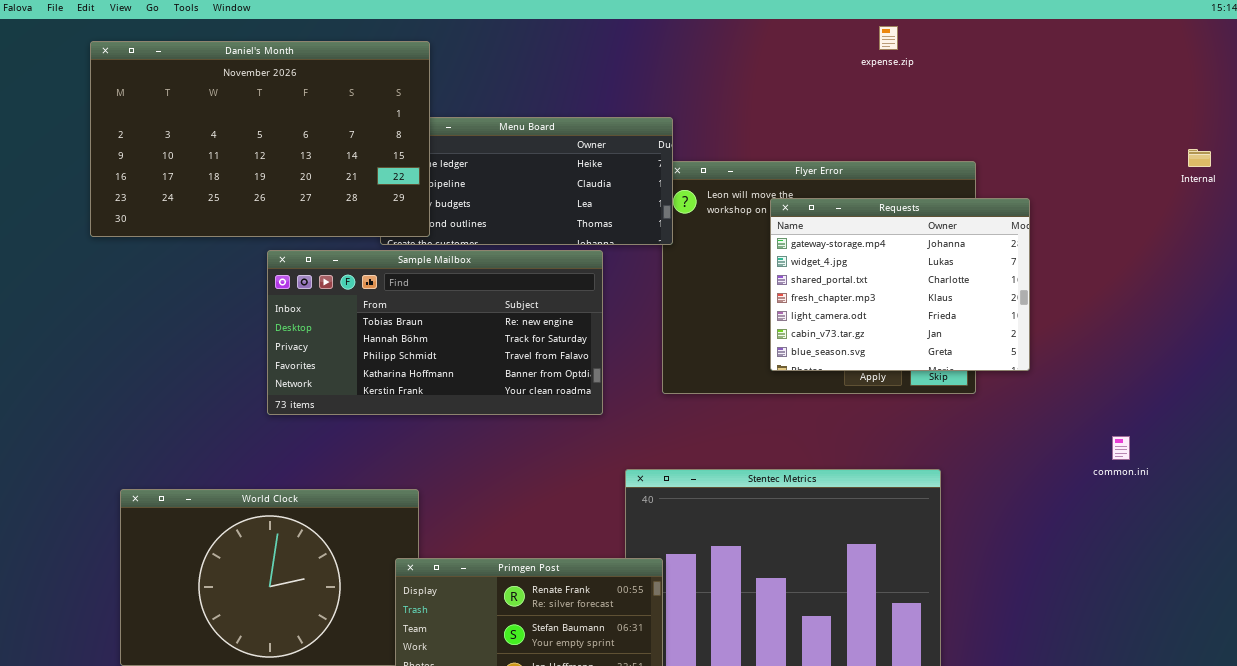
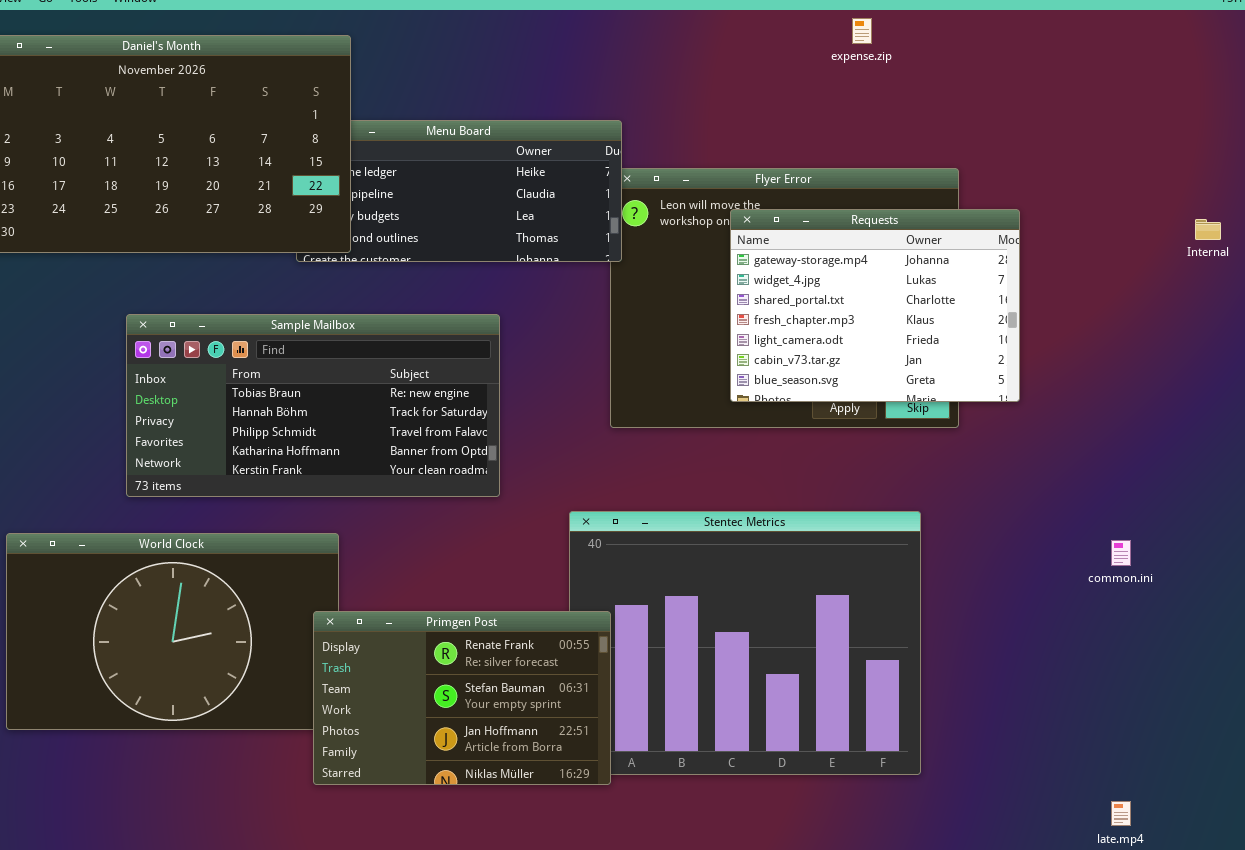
Internal: [1188,149,1211,167] -> [1195,219,1221,240], moved
Sample Mailbox: [267,250,603,415] -> [126,314,500,497], moved
common.ini: [1112,436,1130,460] -> [1111,540,1131,566], moved

